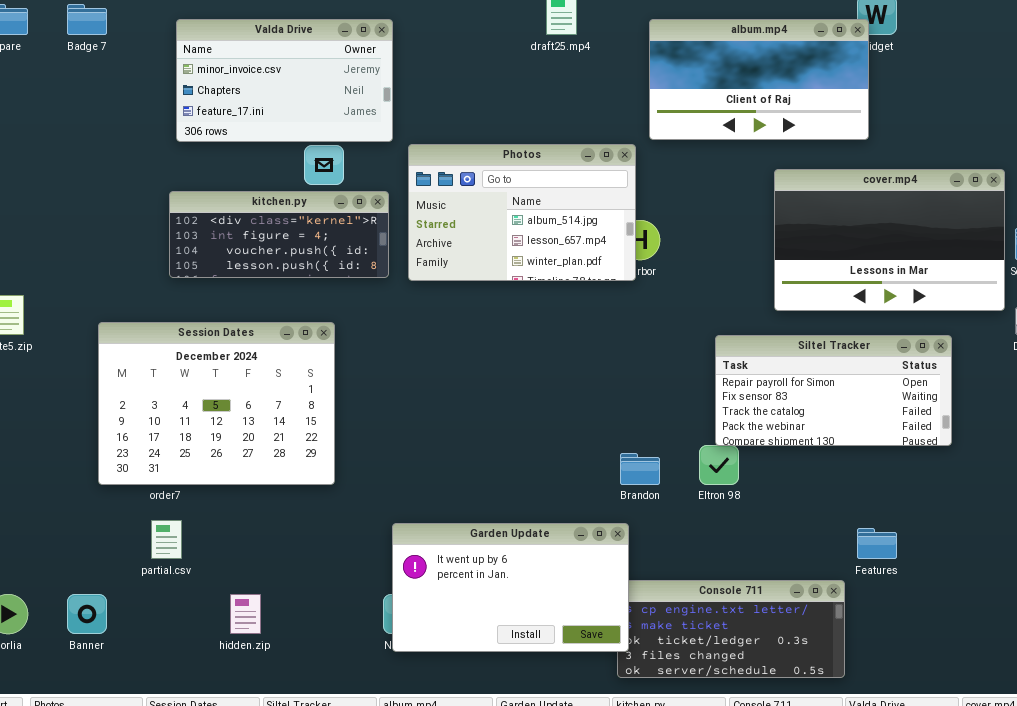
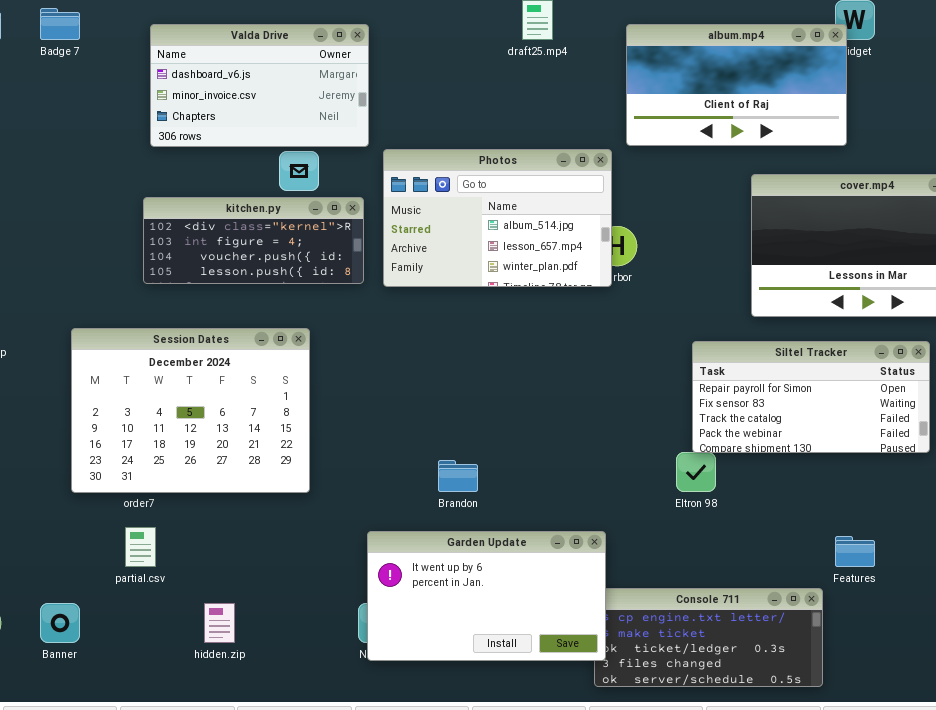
Valda Drive: [176,19,393,142] -> [150,24,369,147], scrolled up 1 row
Brandon: [620,453,660,485] -> [438,460,478,492], moved

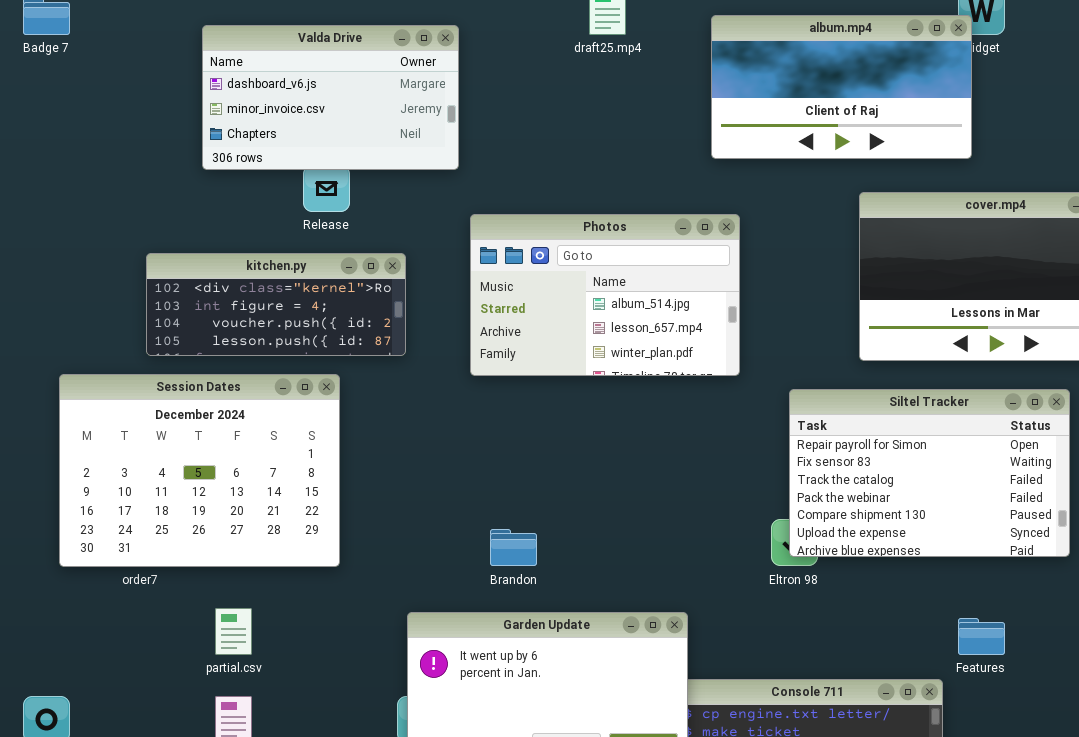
Valda Drive: [150,24,369,147] -> [202,25,459,170], moved
Photos: [383,149,612,287] -> [470,214,740,376], moved
kitchen.py: [143,197,364,284] -> [146,253,406,356], moved
Siltel Tracker: [692,341,930,453] -> [789,389,1070,557], resized
partial.csv: [125,527,156,567] -> [215,608,252,655], moved

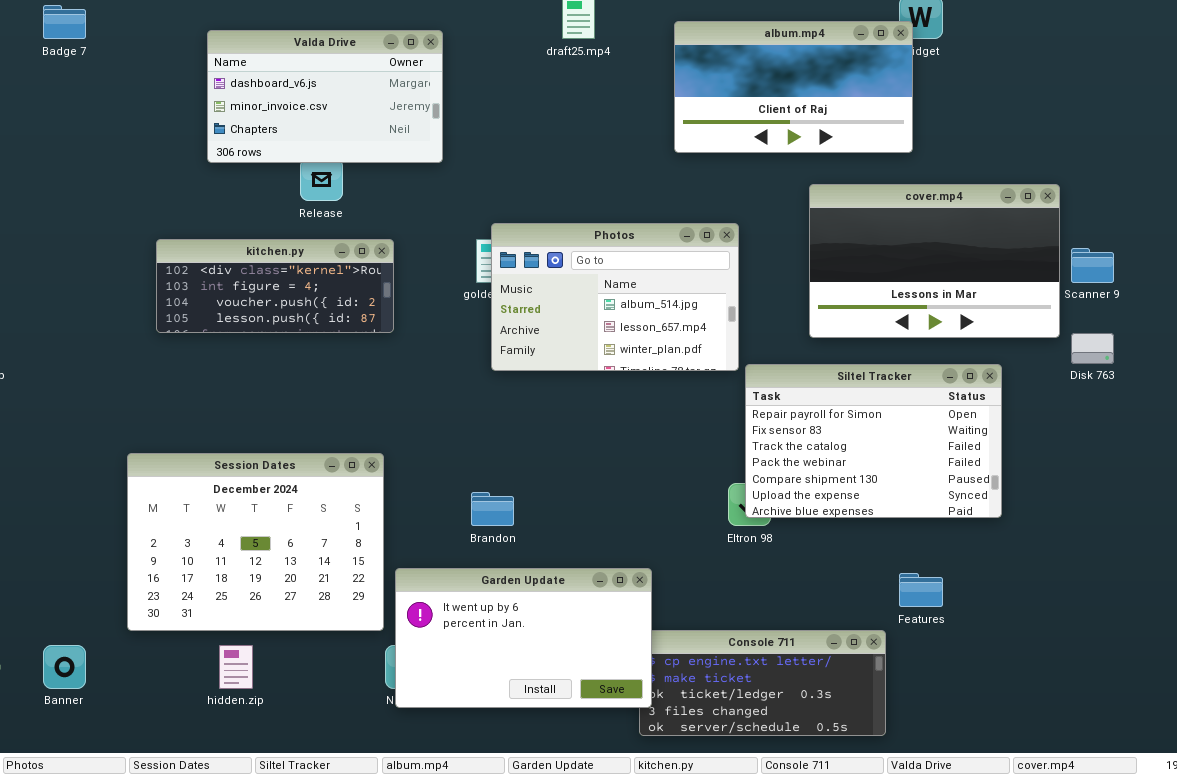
Photos: [470,214,740,376] -> [491,223,739,371], moved
Session Dates: [59,374,340,567] -> [127,453,384,631], moved

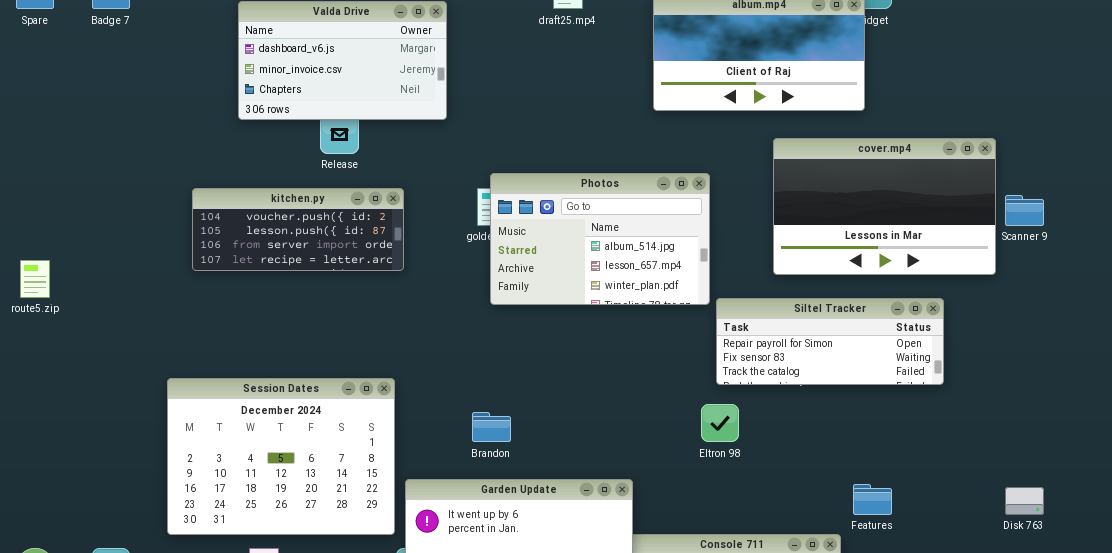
kitchen.py: [156,239,394,333] -> [192,188,404,271], scrolled down 2 rows
Disk 763: [1071,333,1114,364] -> [1005,487,1044,515], moved
Siltel Tracker: [745,364,1002,518] -> [716,298,944,385], resized

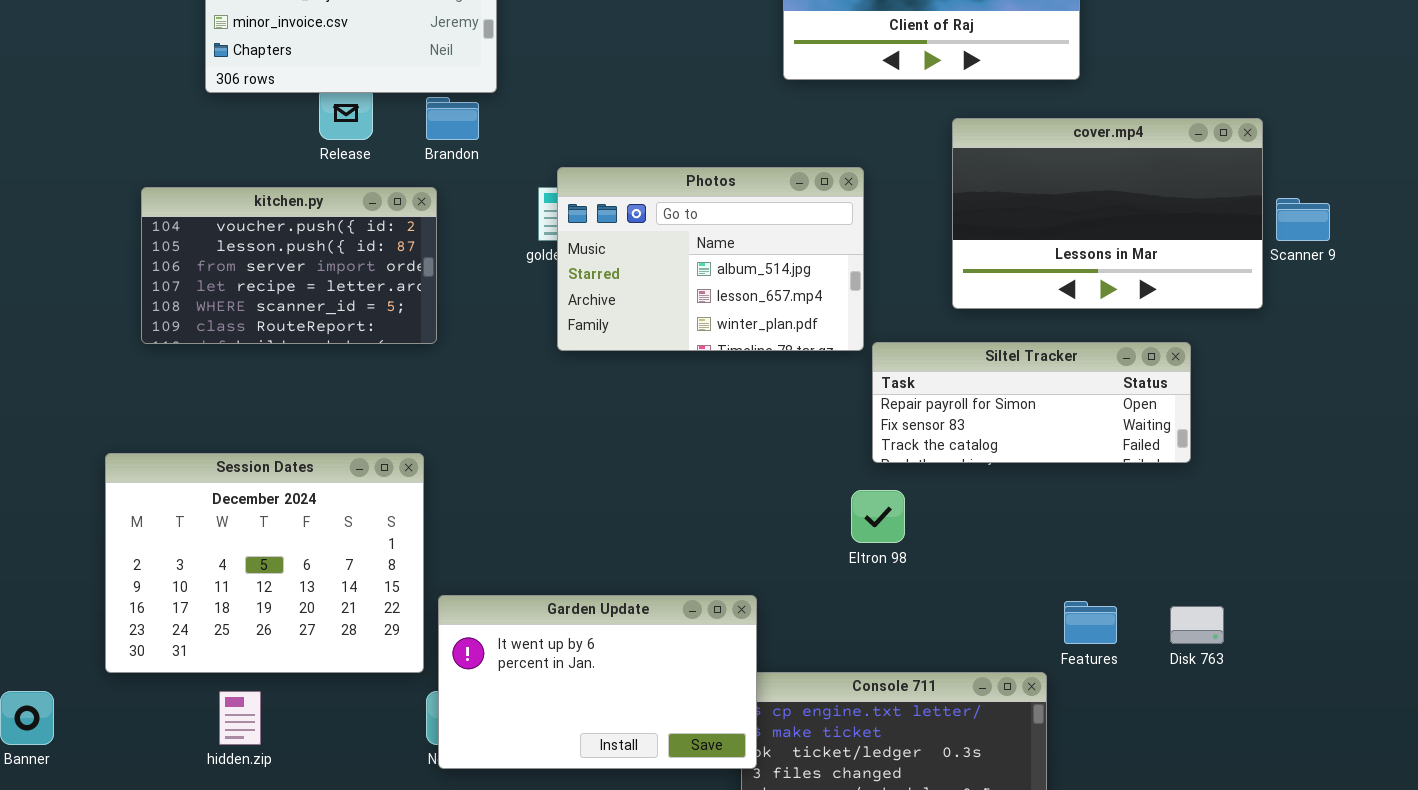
kitchen.py: [192,188,404,271] -> [141,187,437,344], resized
Brandon: [472,412,511,442] -> [426,97,479,140], moved
Disk 763: [1005,487,1044,515] -> [1170,606,1224,644], moved

